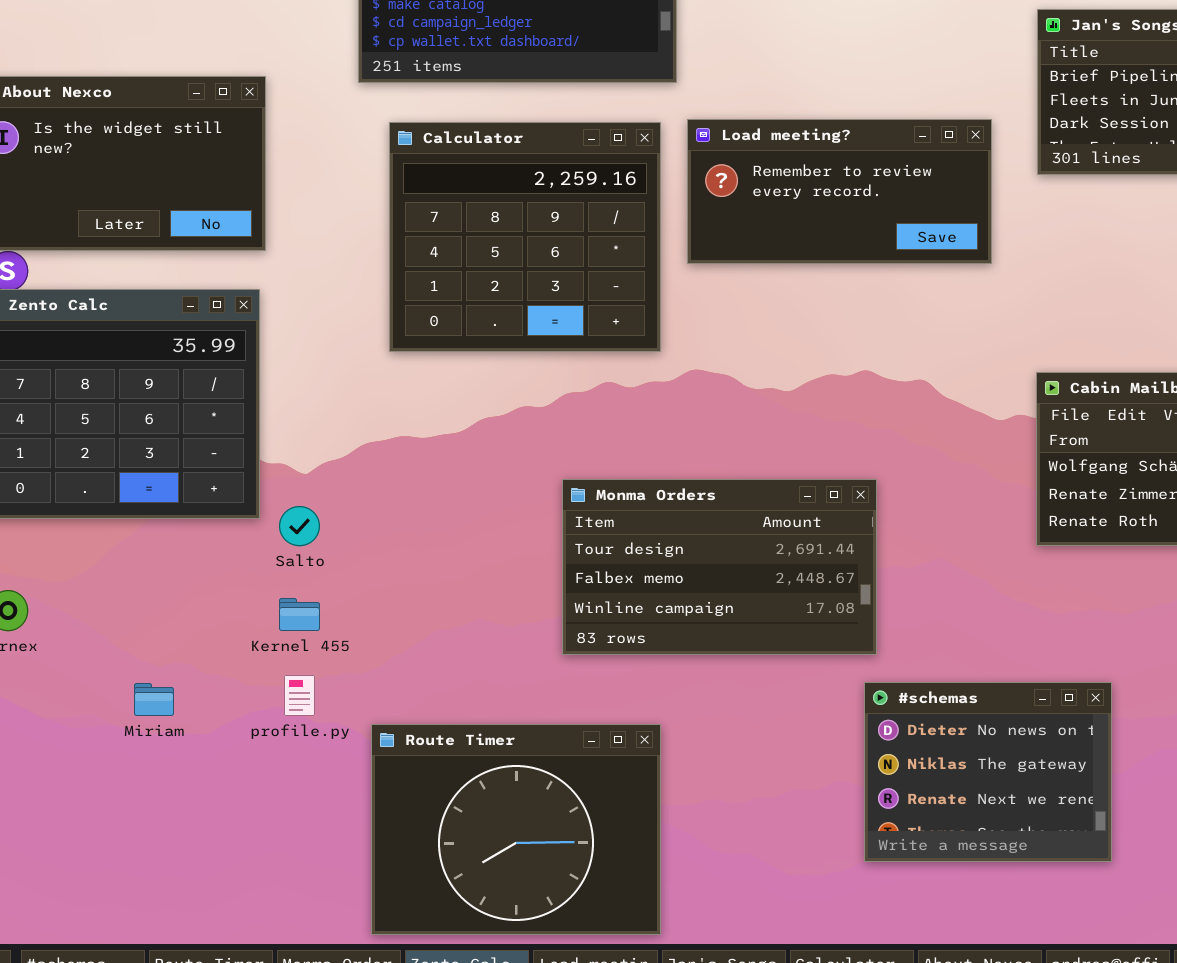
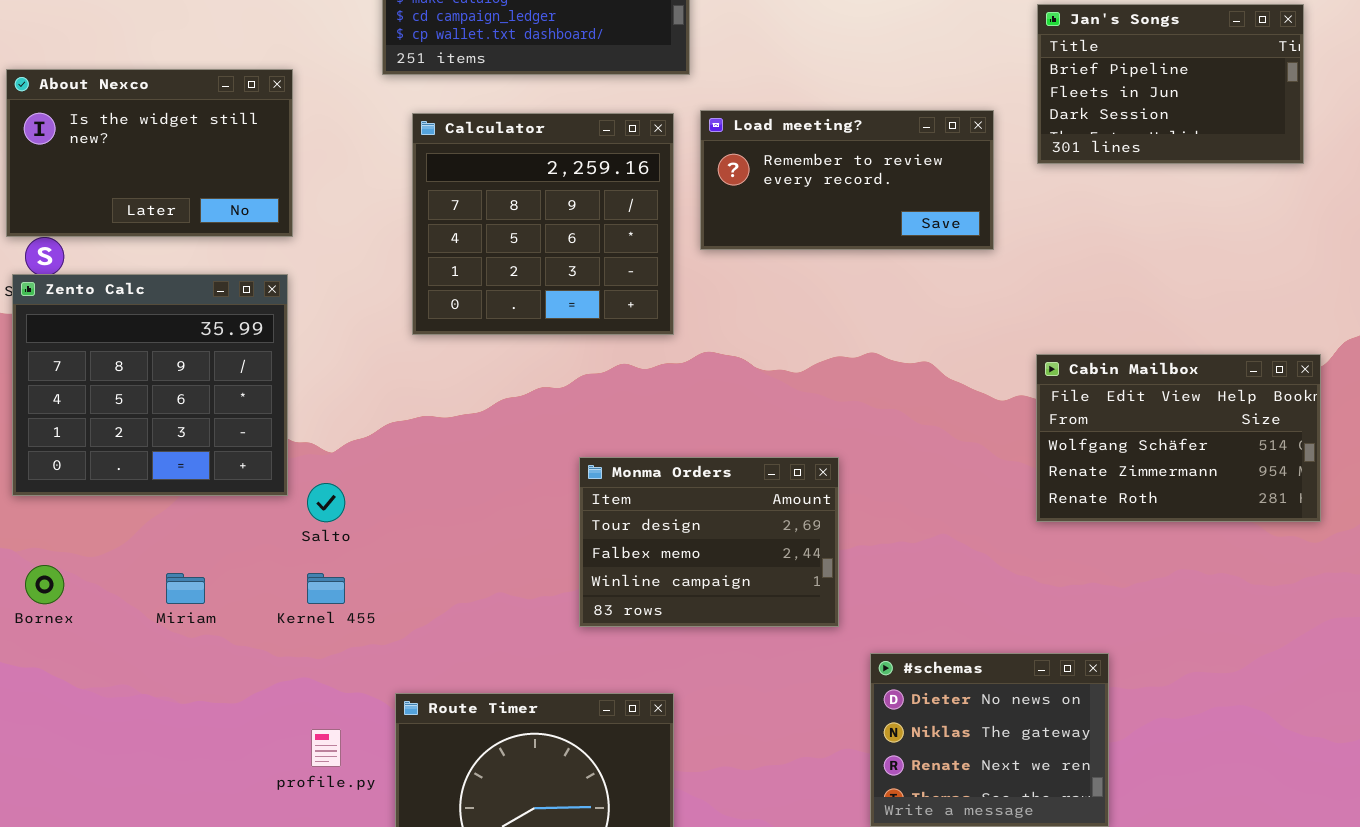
Monma Orders: [562,479,877,655] -> [579,457,839,627], resized
profile.py: [284,675,315,716] -> [311,729,341,767], moved
Miriam: [134,683,174,716] -> [166,573,205,604], moved

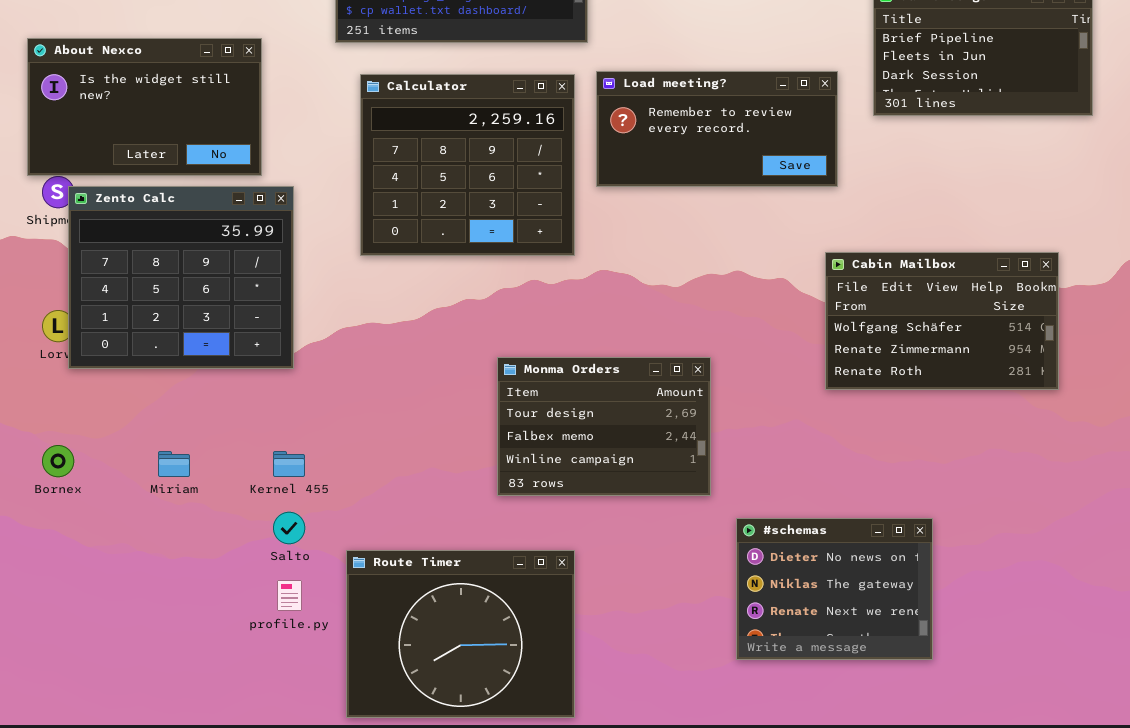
Zento Calc: [12,274,288,496] -> [68,186,294,369], moved
Cabin Mailbox: [1036,354,1321,522] -> [825,252,1059,390], moved
Salto: [307,483,345,522] -> [273,512,305,544], moved

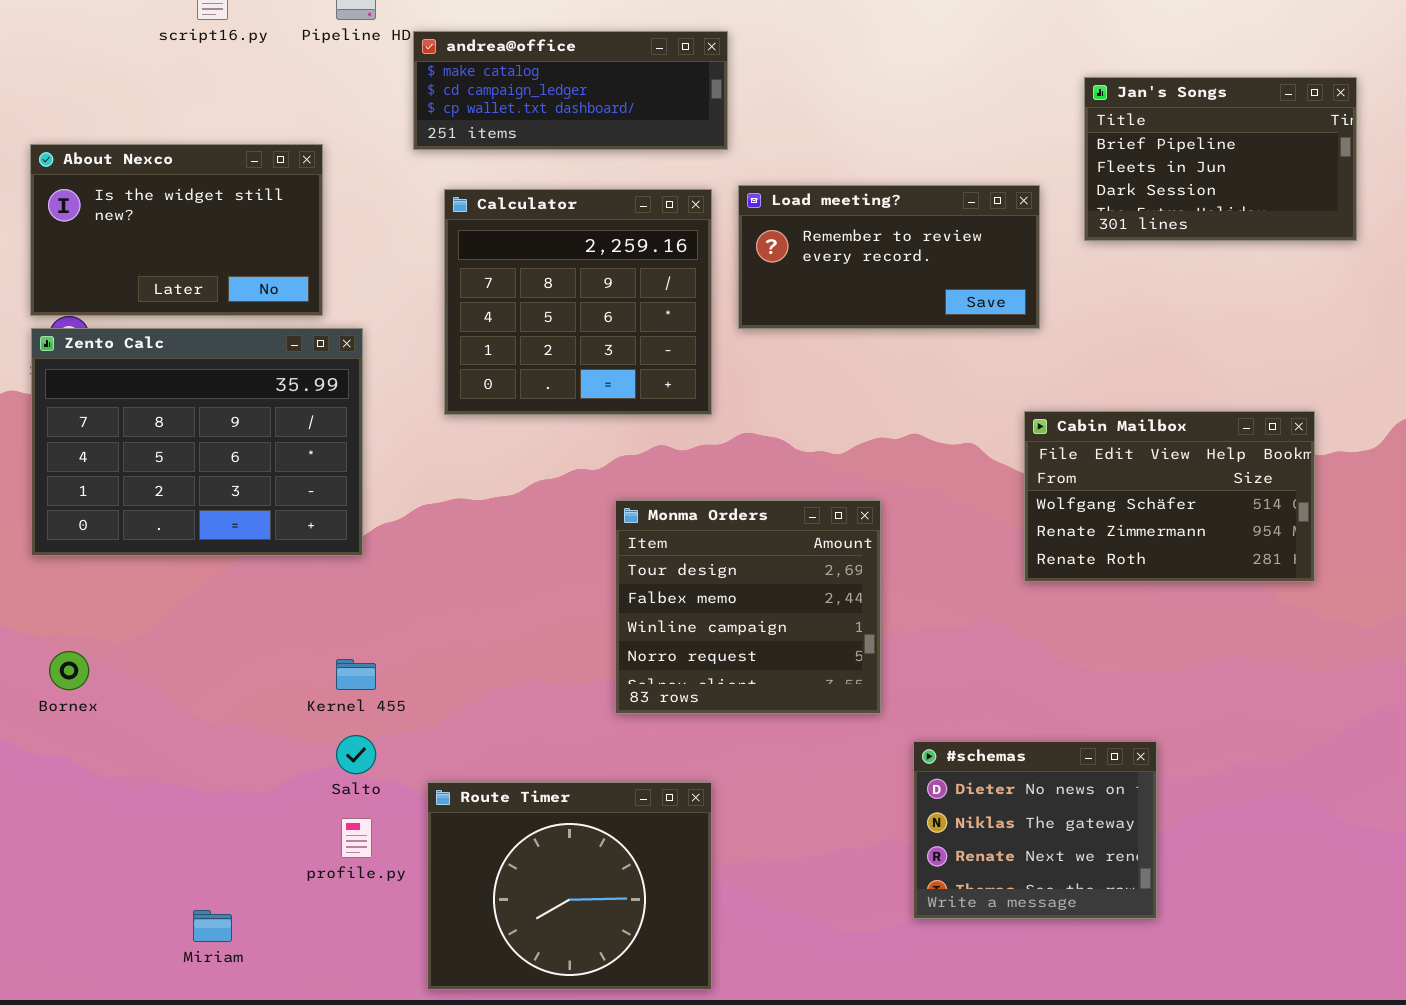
Zento Calc: [68,186,294,369] -> [31,328,363,556], resized
Monma Orders: [497,357,711,496] -> [615,500,881,714], resized
Miriam: [158,451,190,477] -> [193,910,232,942], moved

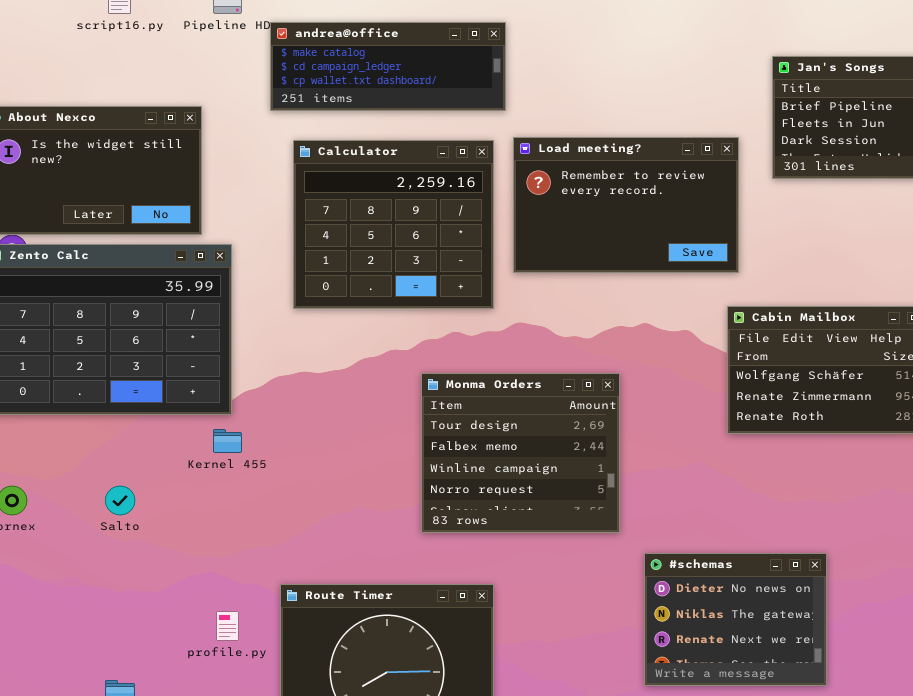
Load meeting?: [738,185,1040,329] -> [513,137,739,273], resized
Kernel 455: [336,659,376,690] -> [213,429,242,453], moved
Salto: [336,735,376,774] -> [105,486,135,515], moved

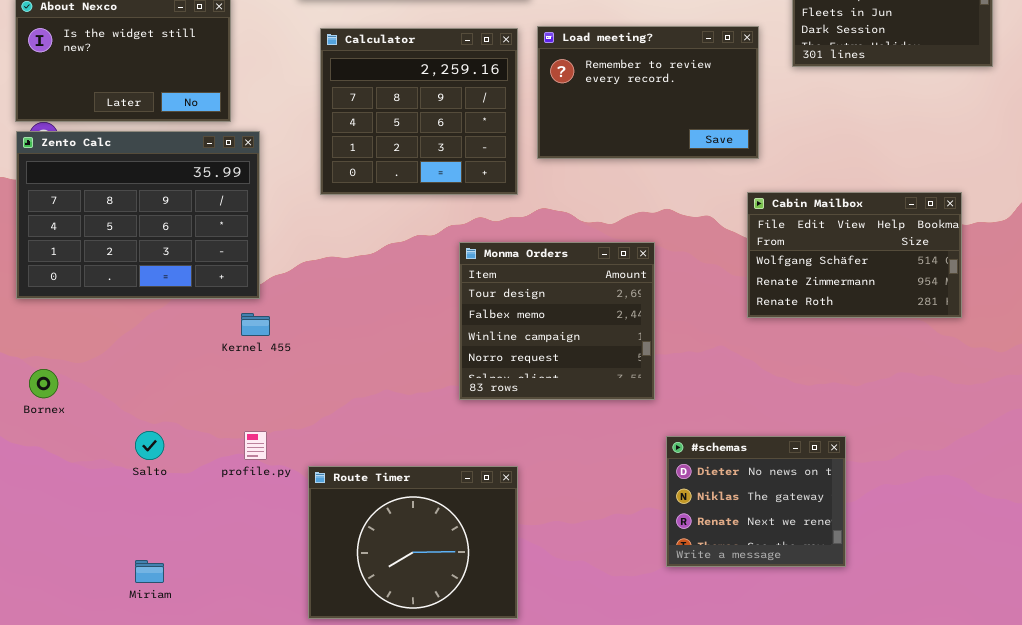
Monma Orders: [421,373,620,533] -> [459,242,655,400], moved
Salto: [105,486,135,515] -> [135,431,164,460], moved
profile.py: [216,611,239,641] -> [244,431,267,460], moved

